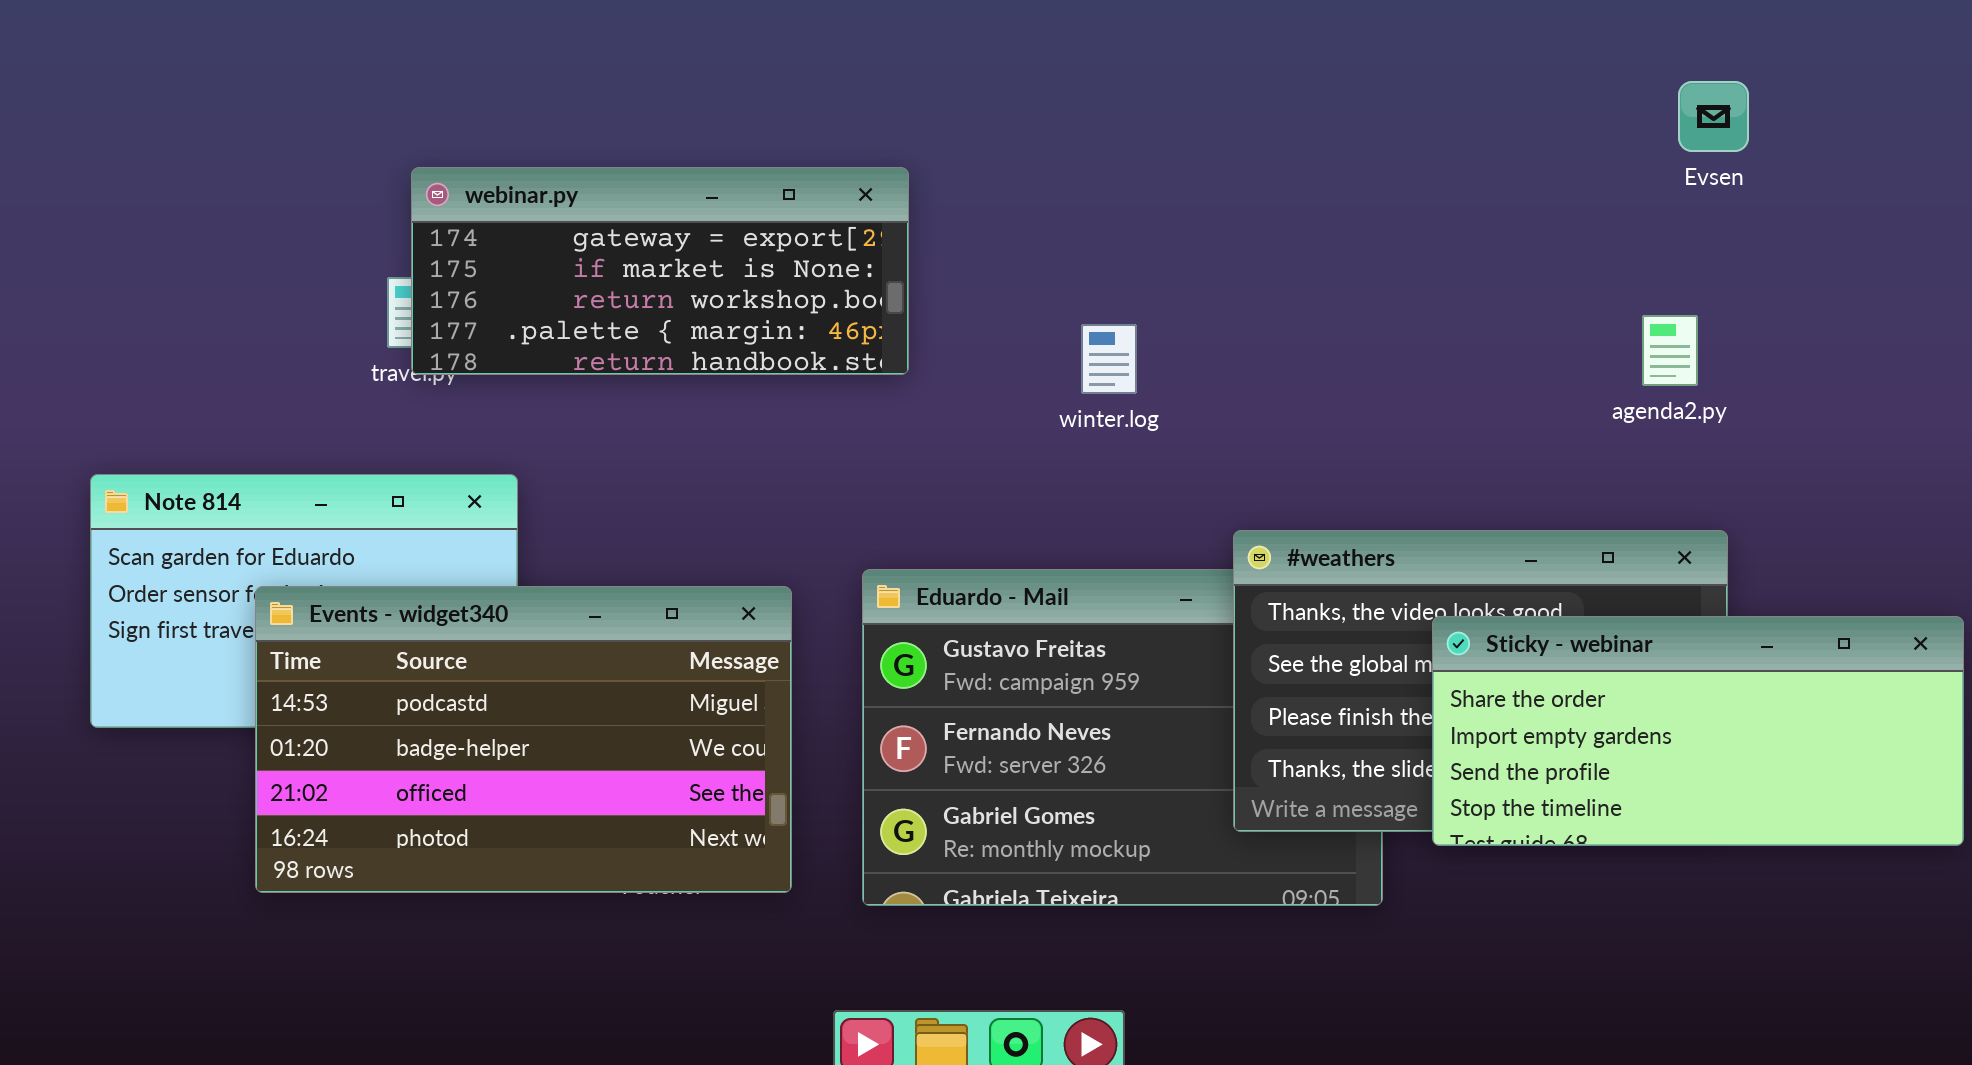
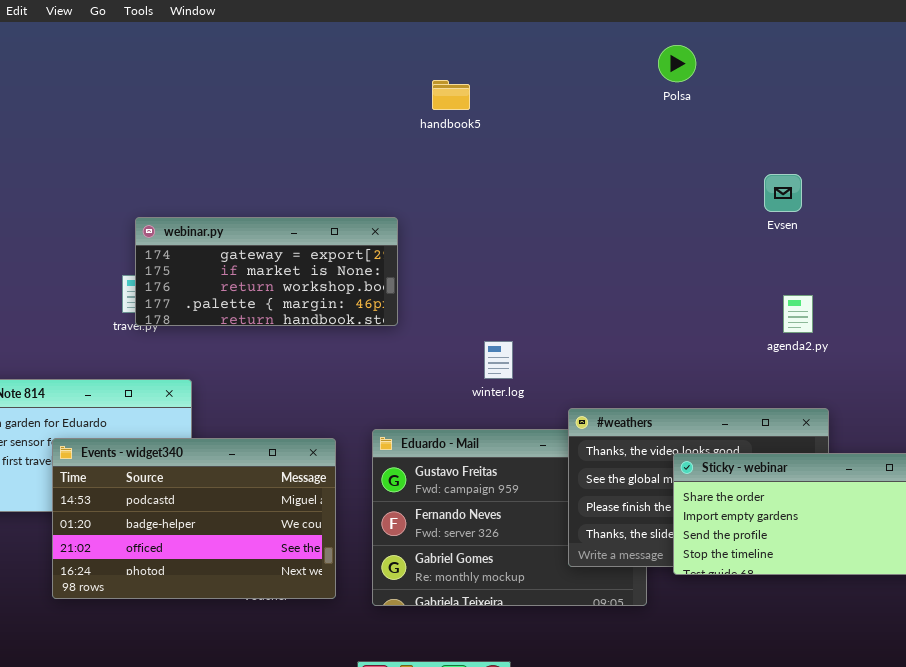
Evsen: [1678,81,1749,152] -> [764,174,802,212], moved
winter.log: [1081,324,1137,394] -> [484,341,513,379], moved

